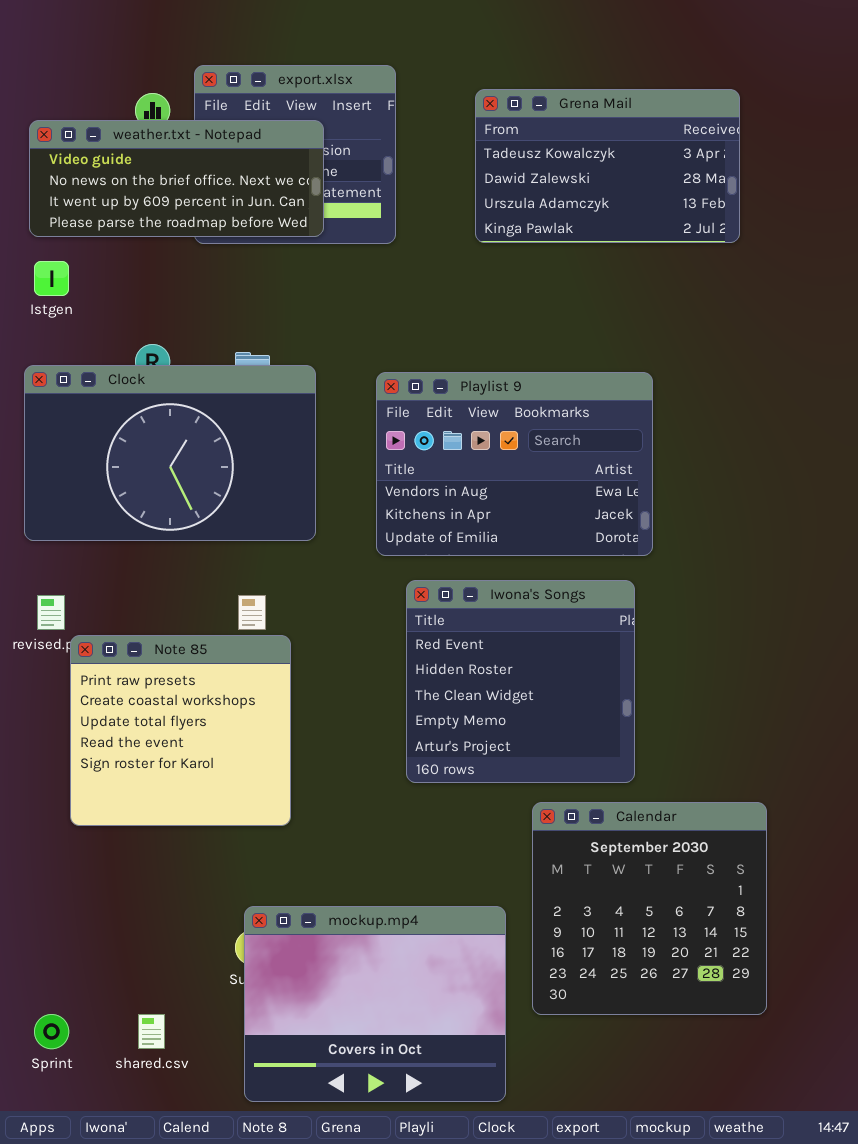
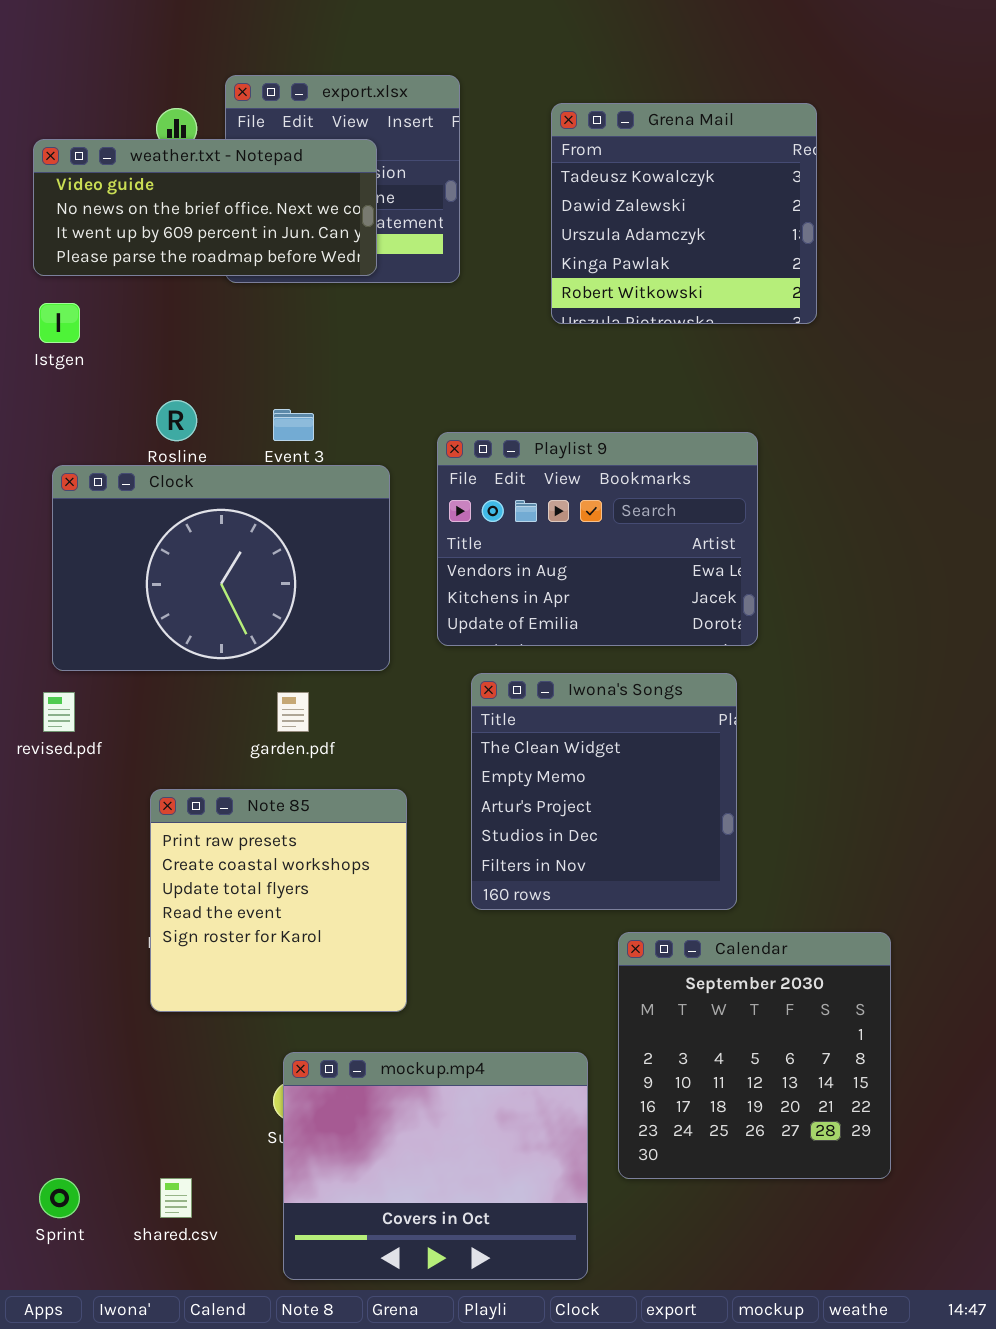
Grena Mail: [475,89,740,243] -> [551,103,817,324], resized
Clock: [24,365,316,541] -> [52,465,390,671], moved
Iwona's Songs: [406,580,635,783] -> [471,673,737,910], scrolled down 2 rows
Note 85: [70,635,291,826] -> [150,789,407,1012], moved

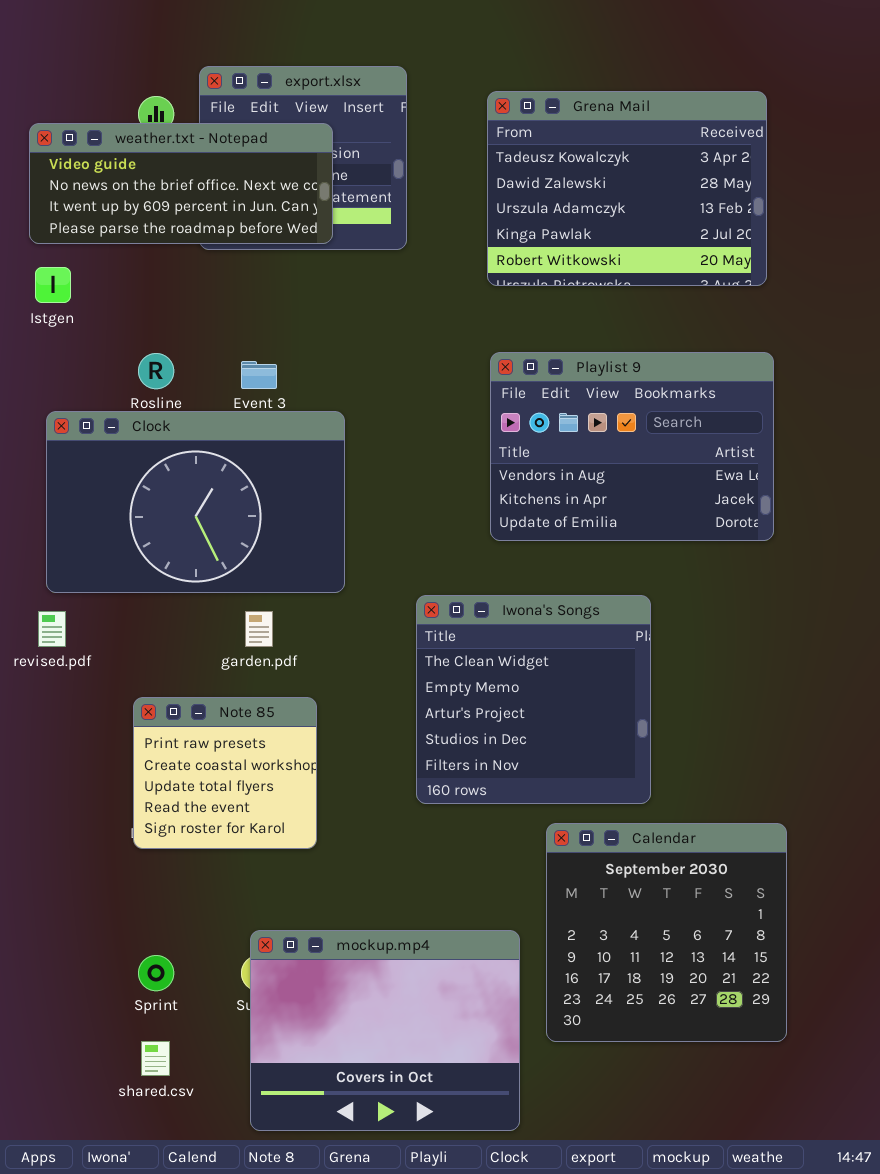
Grena Mail: [551,103,817,324] -> [487,91,767,286], resized
Playlist 9: [437,432,758,646] -> [490,352,774,541], moved
Note 85: [150,789,407,1012] -> [133,697,317,849], resized
Sprint: [39,1178,80,1218] -> [138,955,174,991], moved

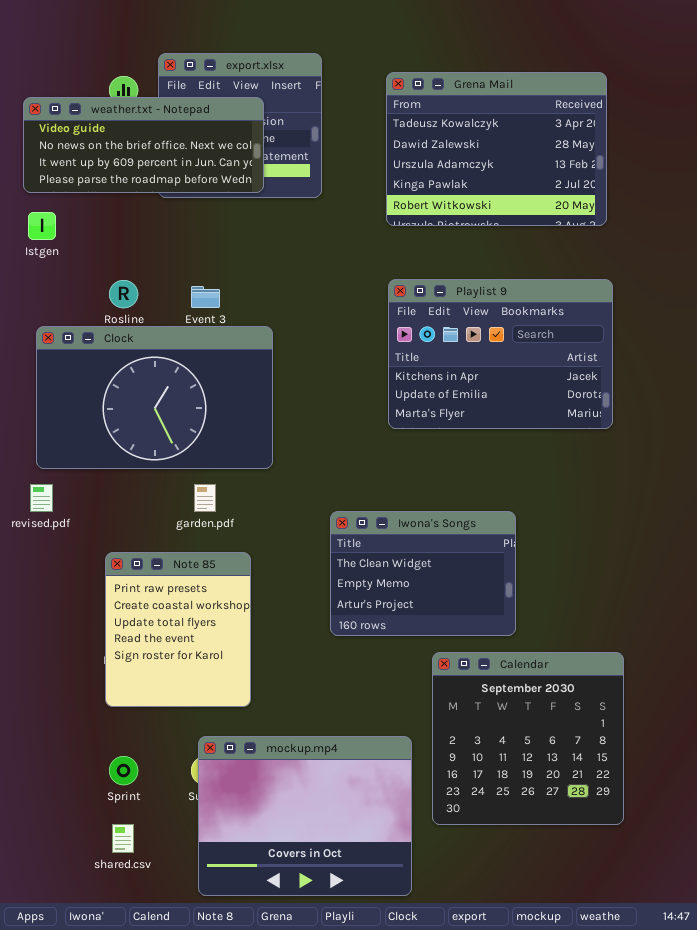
Playlist 9: [490,352,774,541] -> [388,279,613,429], scrolled down 1 row
Iwona's Songs: [416,595,651,804] -> [330,511,516,636], resized
Note 85: [133,697,317,849] -> [105,552,251,707], resized

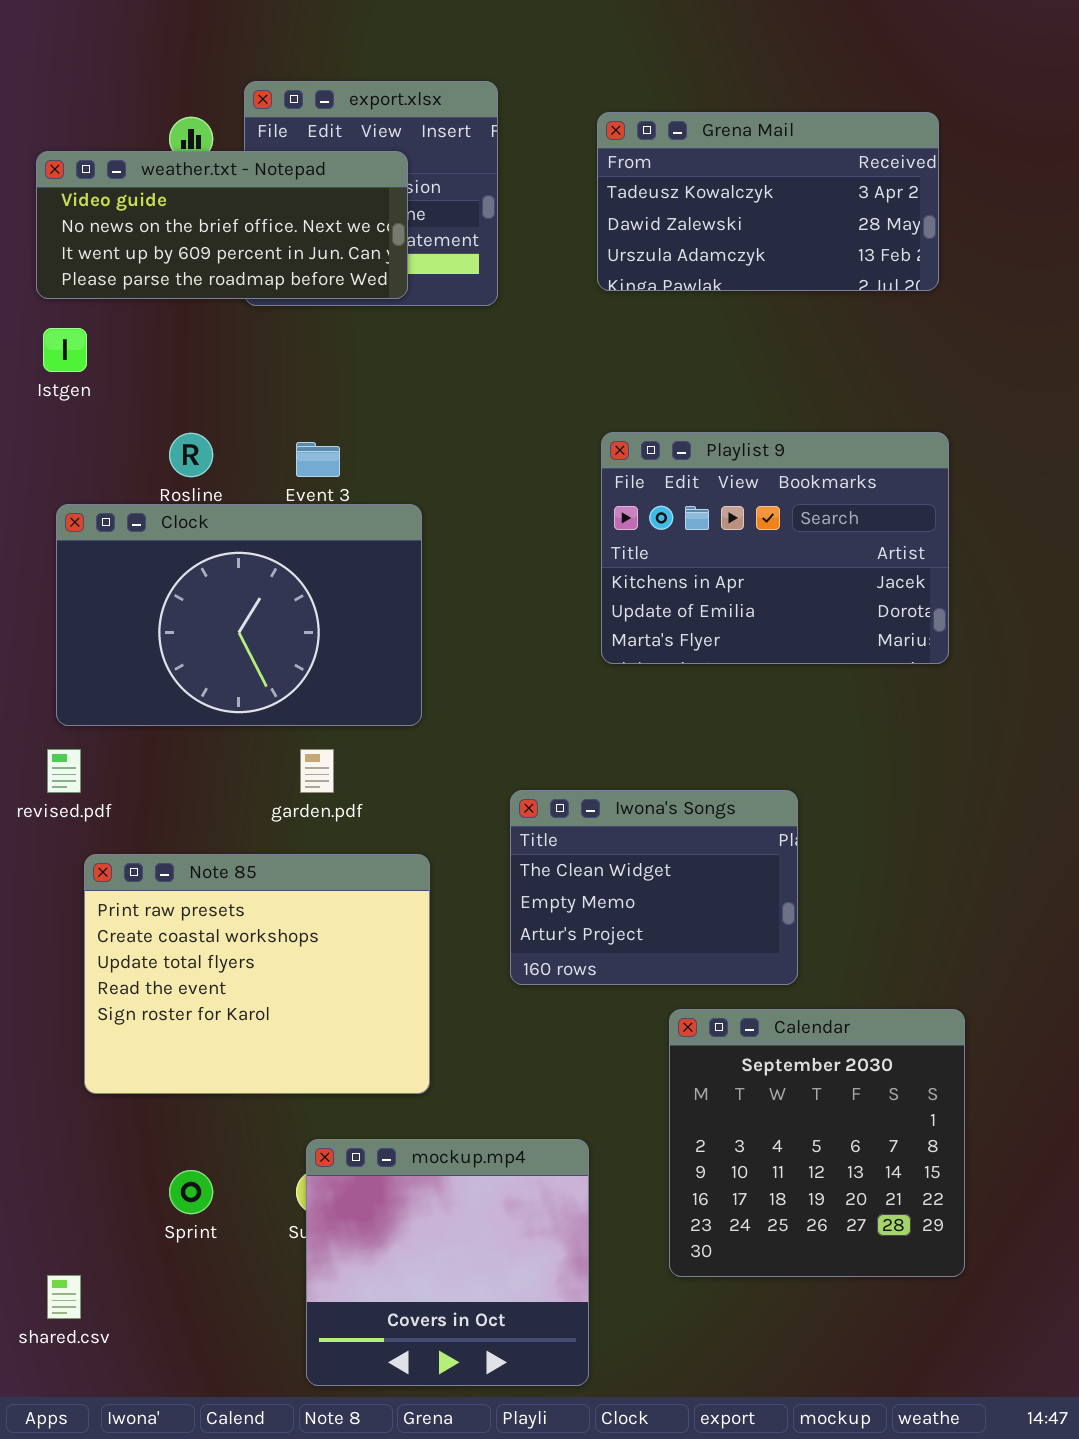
Grena Mail: [386,72,607,226] -> [597,112,939,291], resized
Note 85: [105,552,251,707] -> [84,854,430,1094], moved, resized
mockup.mp4: [198,736,412,896] -> [306,1139,589,1386], resized
shared.csv: [112,824,134,853] -> [47,1275,81,1319], moved

